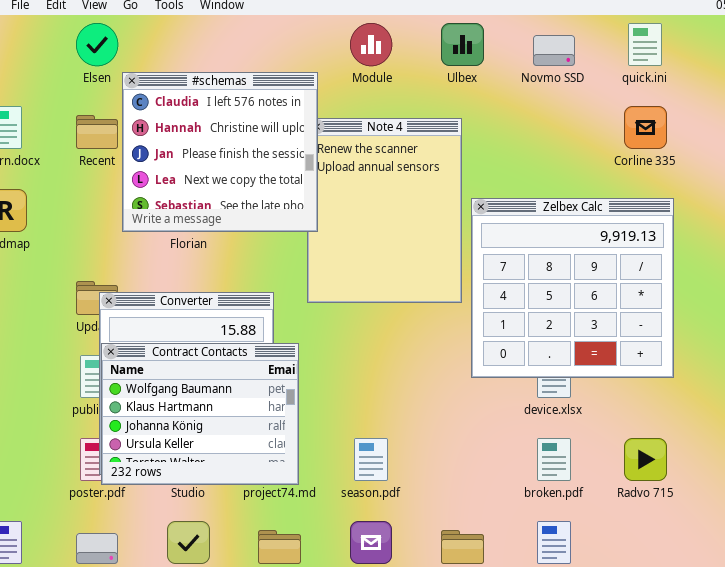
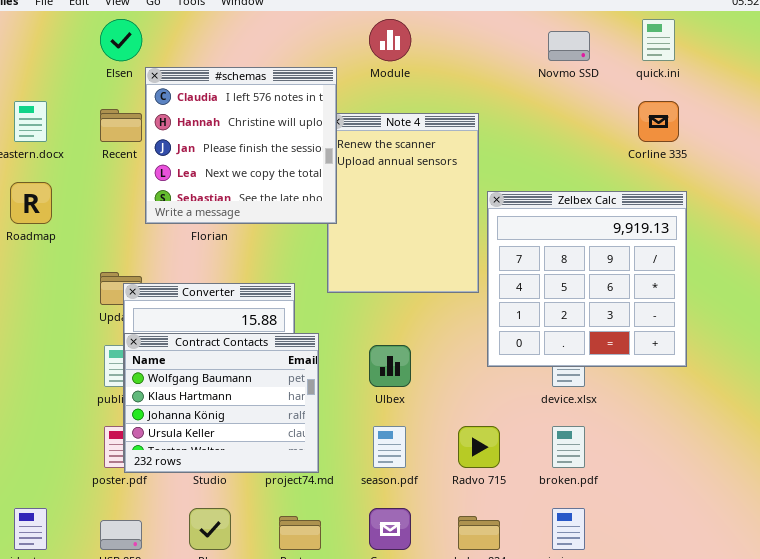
Ulbex: [441,23,484,66] -> [369,345,411,387], moved
Radvo 715: [624,438,667,481] -> [458,426,500,468], moved

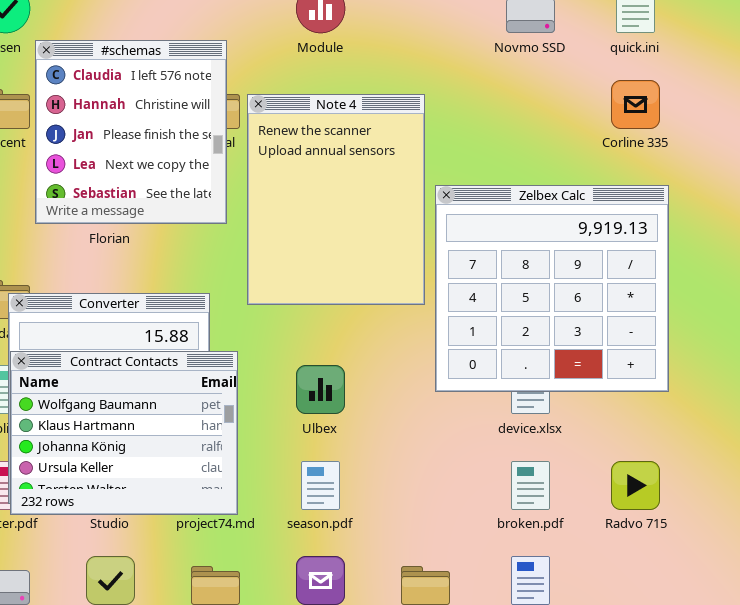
#schemas: [145,67,337,224] -> [35,40,227,224], resized
Radvo 715: [458,426,500,468] -> [611,461,660,510], moved

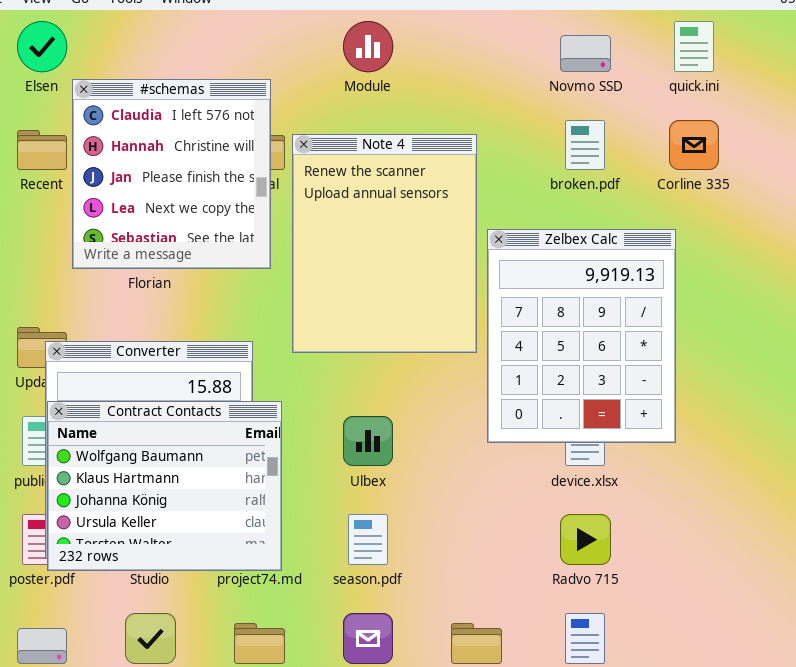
Zelbex Calc: [435,185,669,392] -> [487,229,676,443], resized
broken.pdf: [511,461,550,510] -> [565,120,605,170], moved
Radvo 715: [611,461,660,510] -> [560,514,611,565], moved

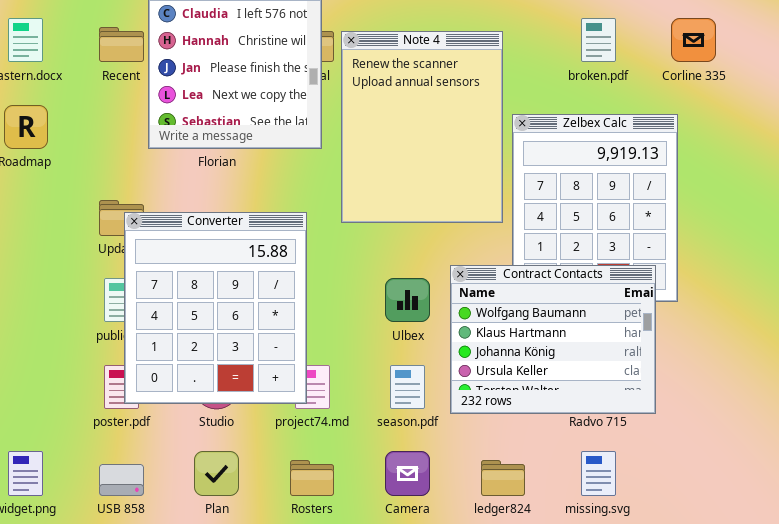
Contract Contacts: [47,401,282,571] -> [450,265,656,414], moved

